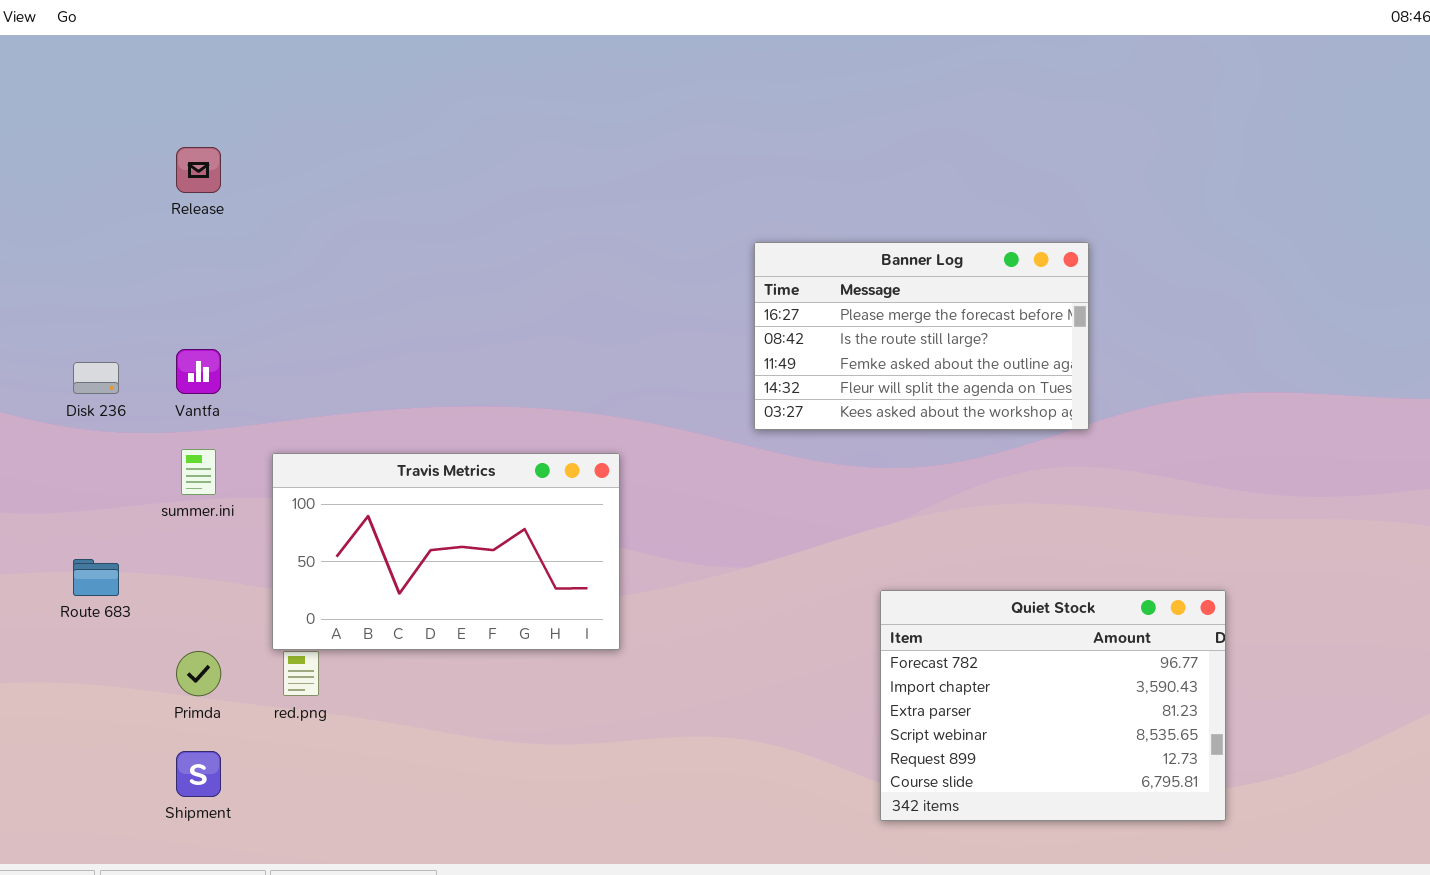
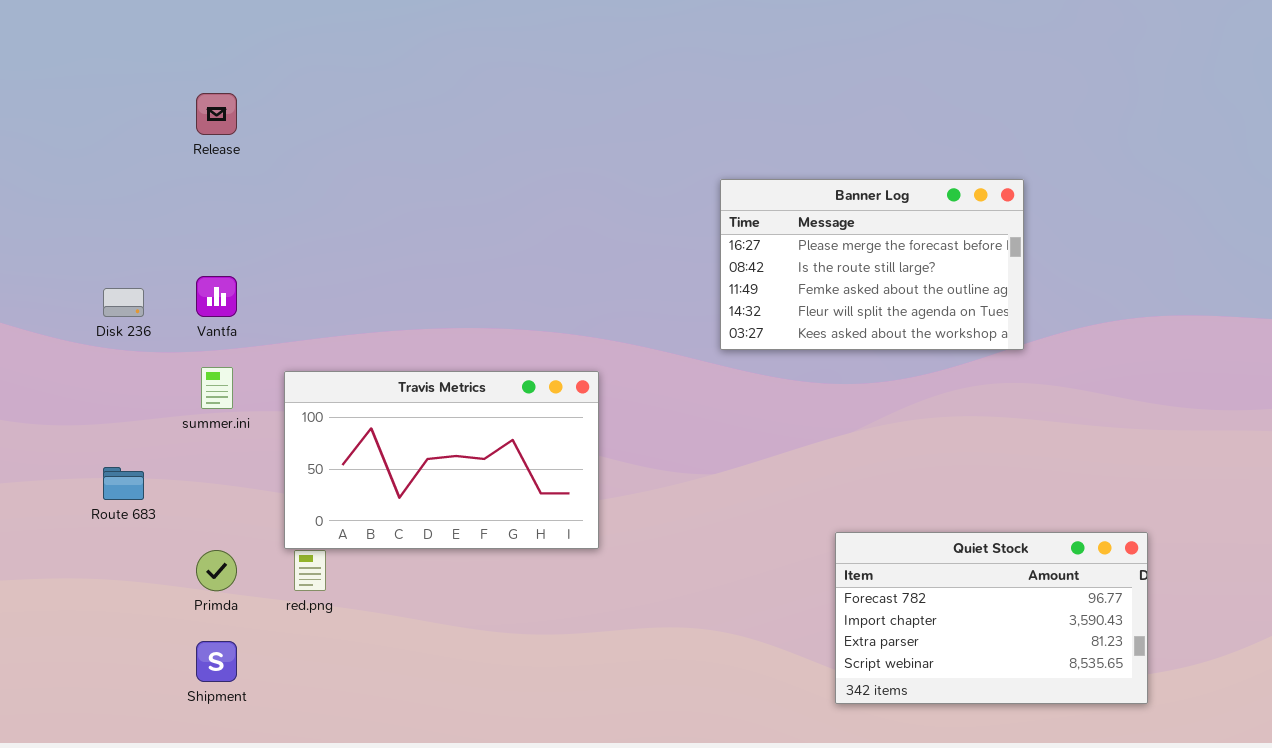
Quiet Stock: [880,590,1226,821] -> [835,532,1148,704], resized

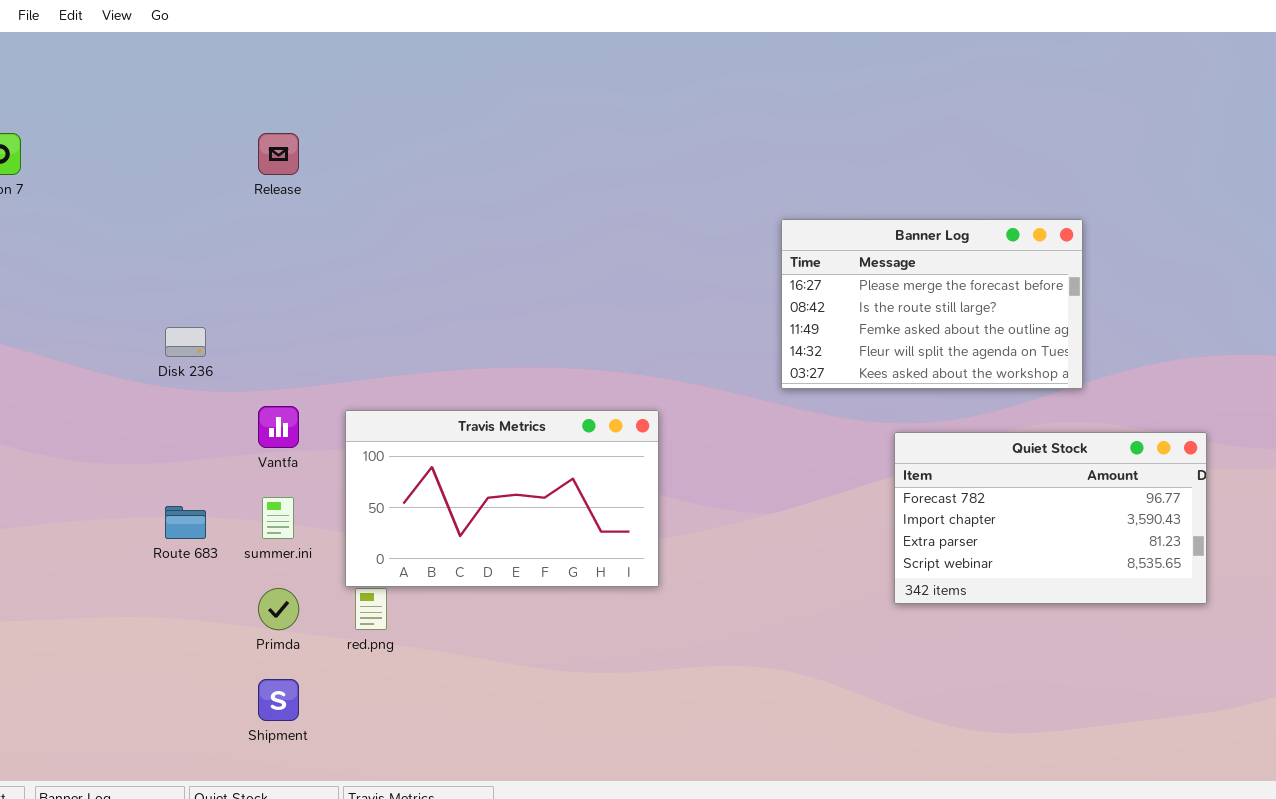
Vantfa: [196,276,237,317] -> [258,406,299,448], moved
summer.ini: [201,367,233,409] -> [262,497,294,539], moved
Quiet Stock: [835,532,1148,704] -> [894,432,1207,604], moved

